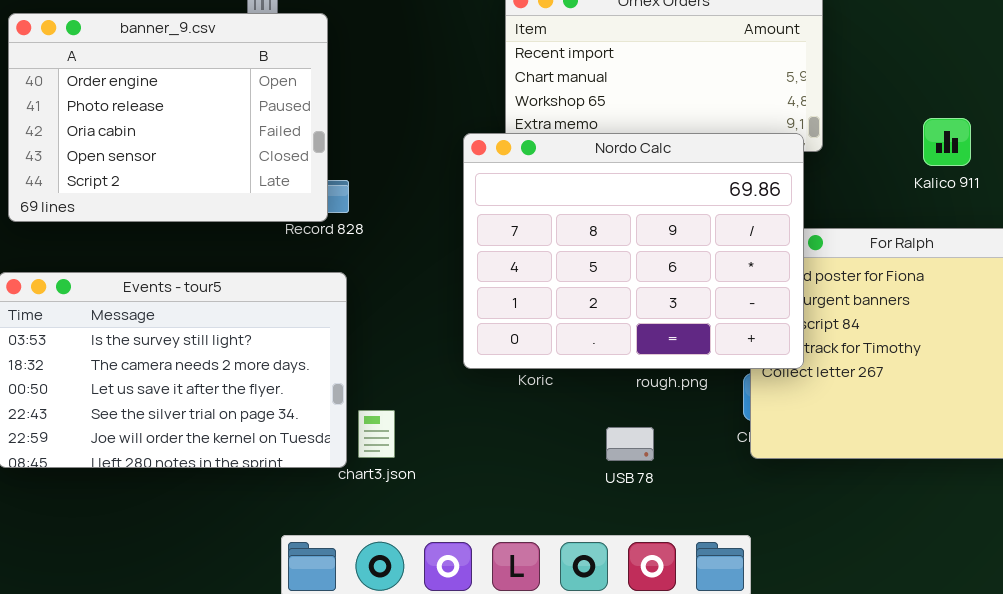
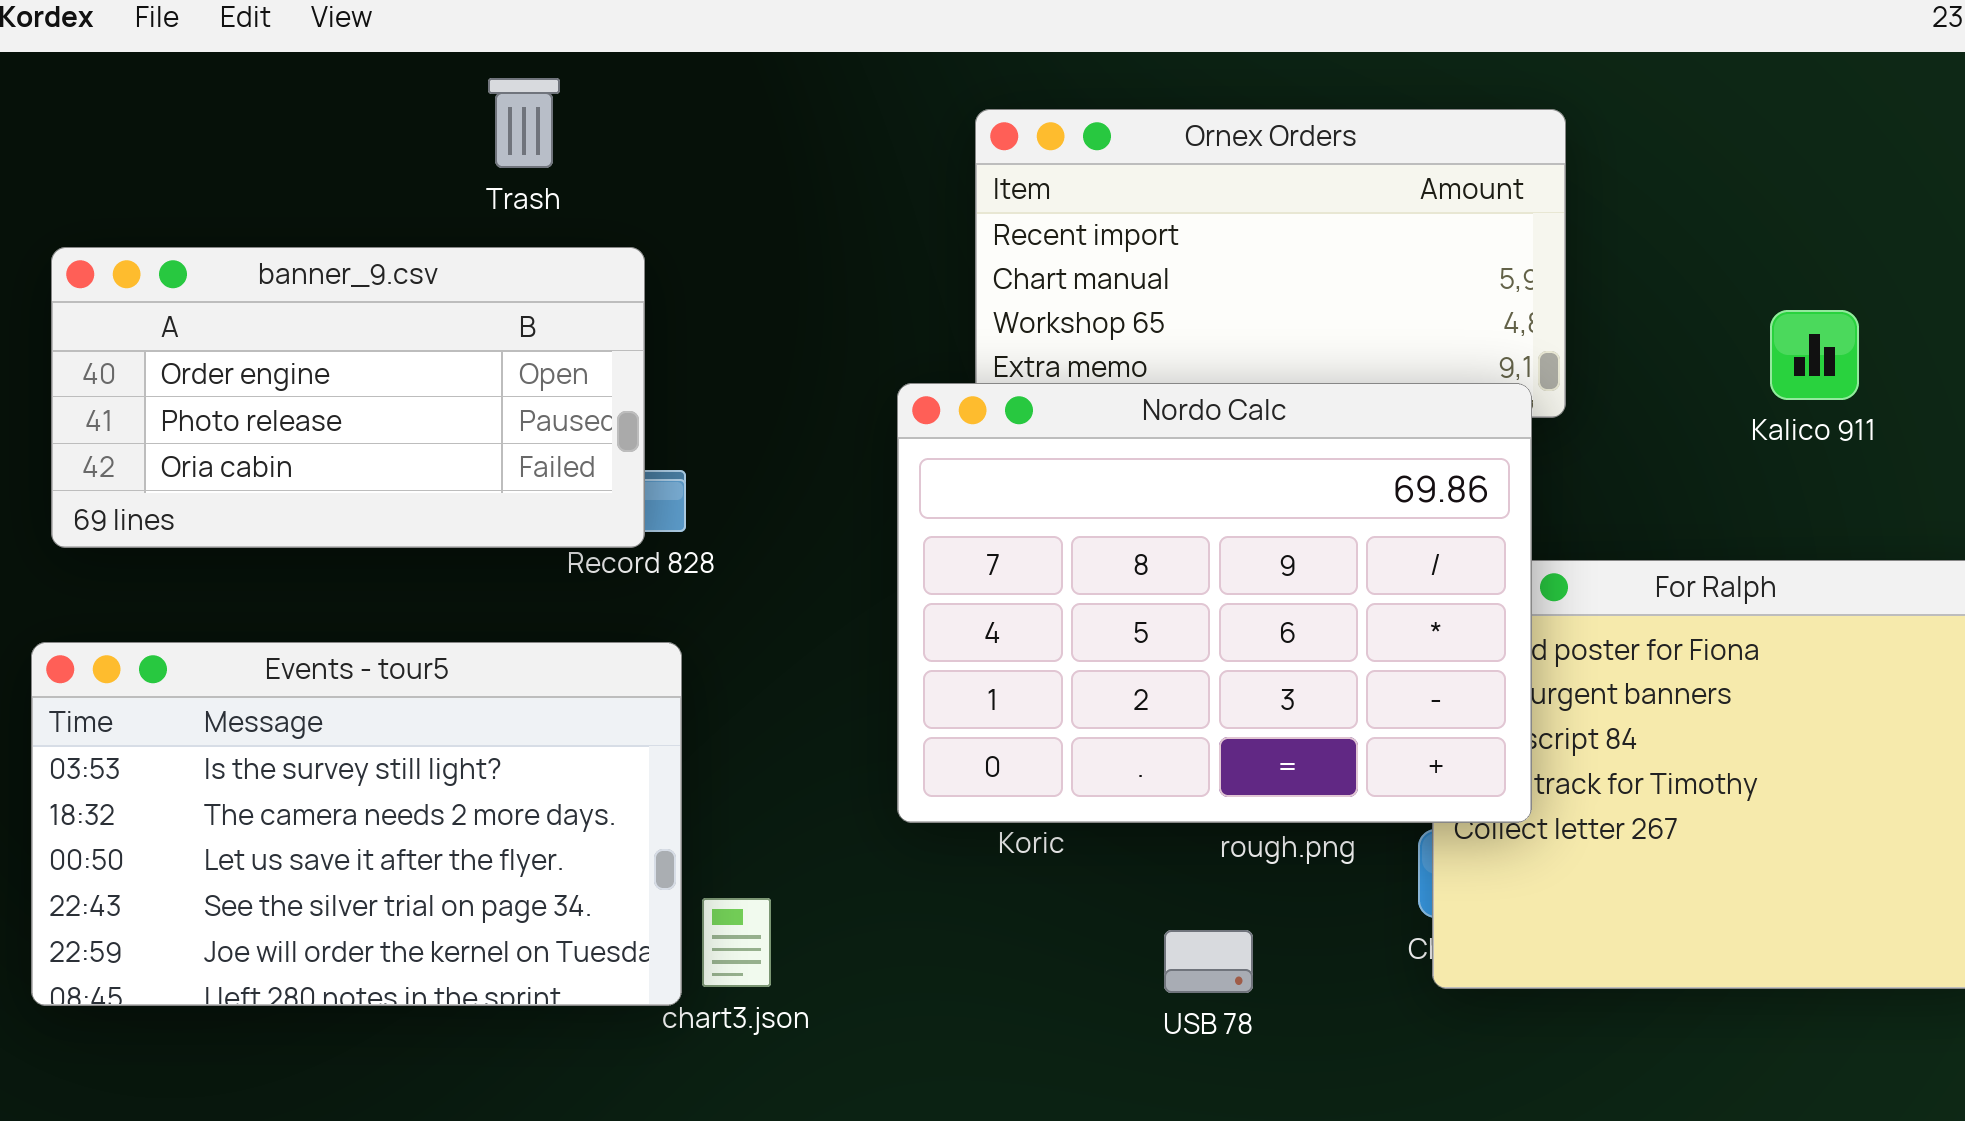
banner_9.csv: [8,13,328,222] -> [51,247,645,548], resized
Kalico 911: [923,118,971,166] -> [1770,310,1859,400], moved

